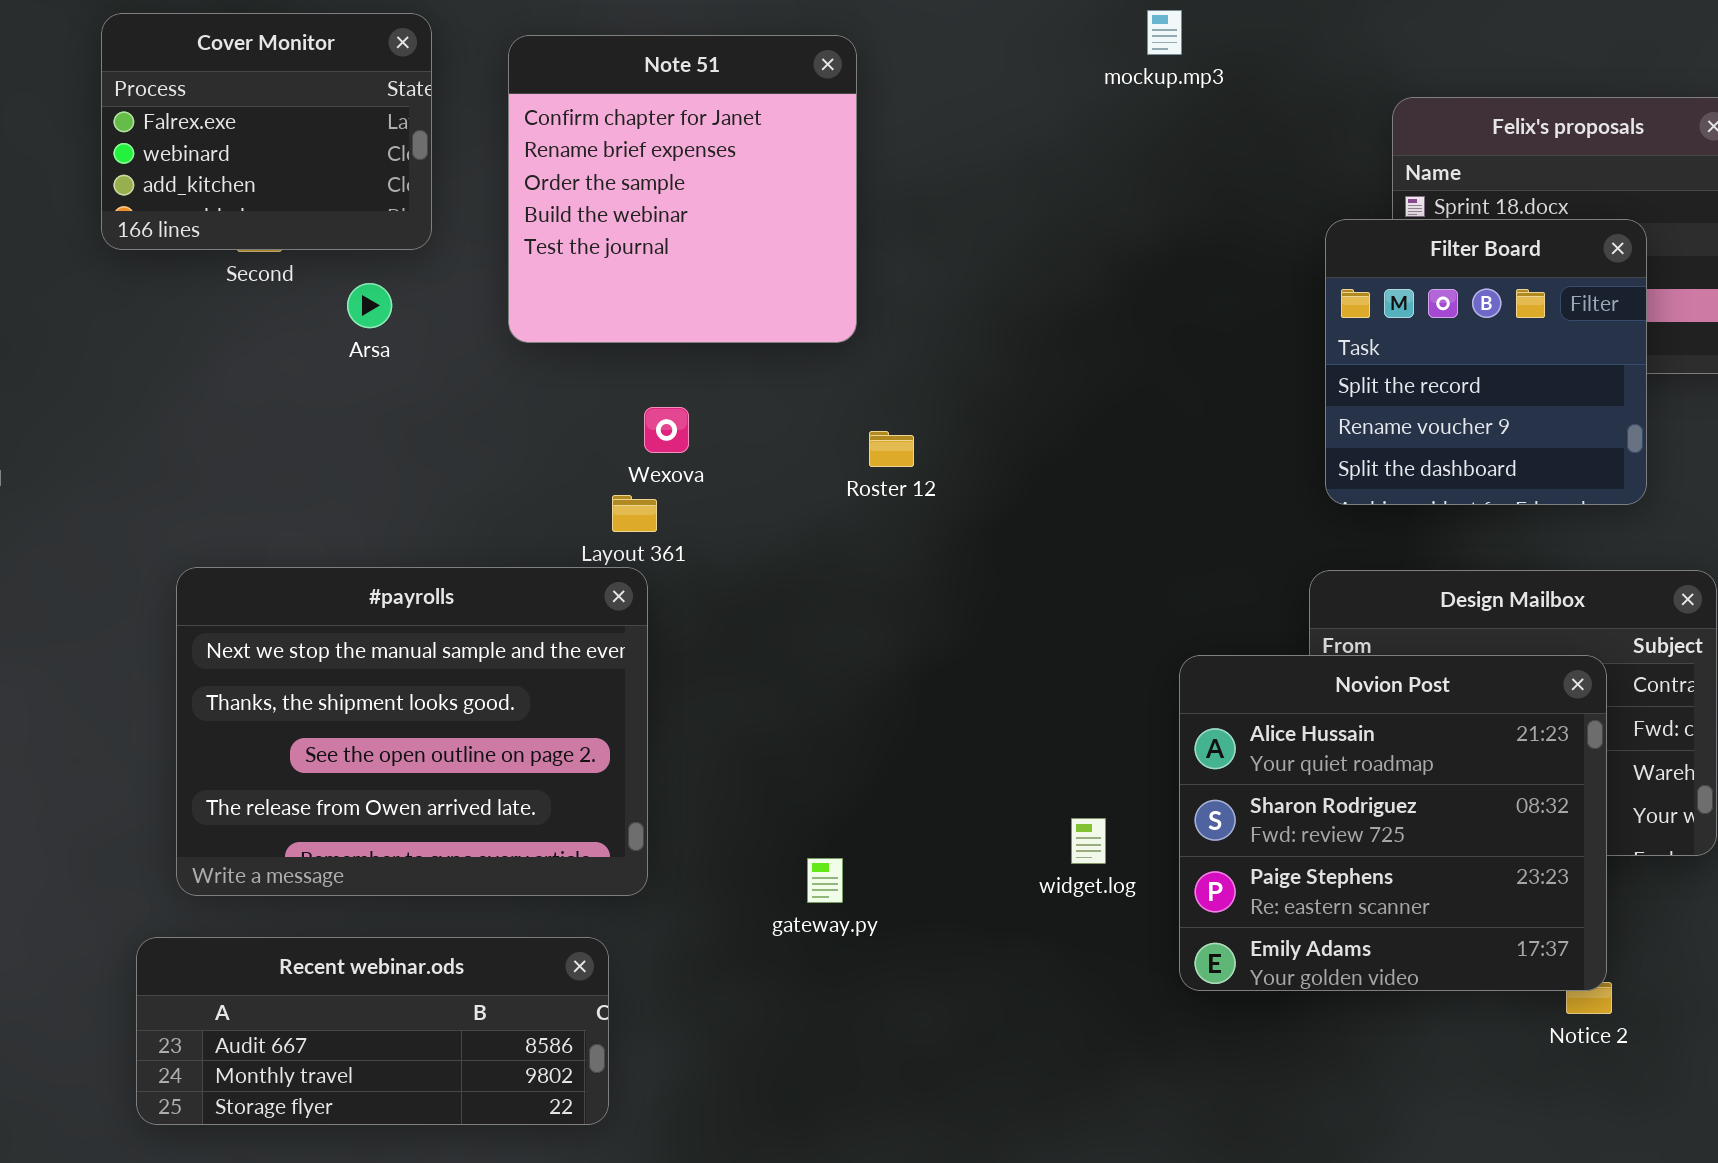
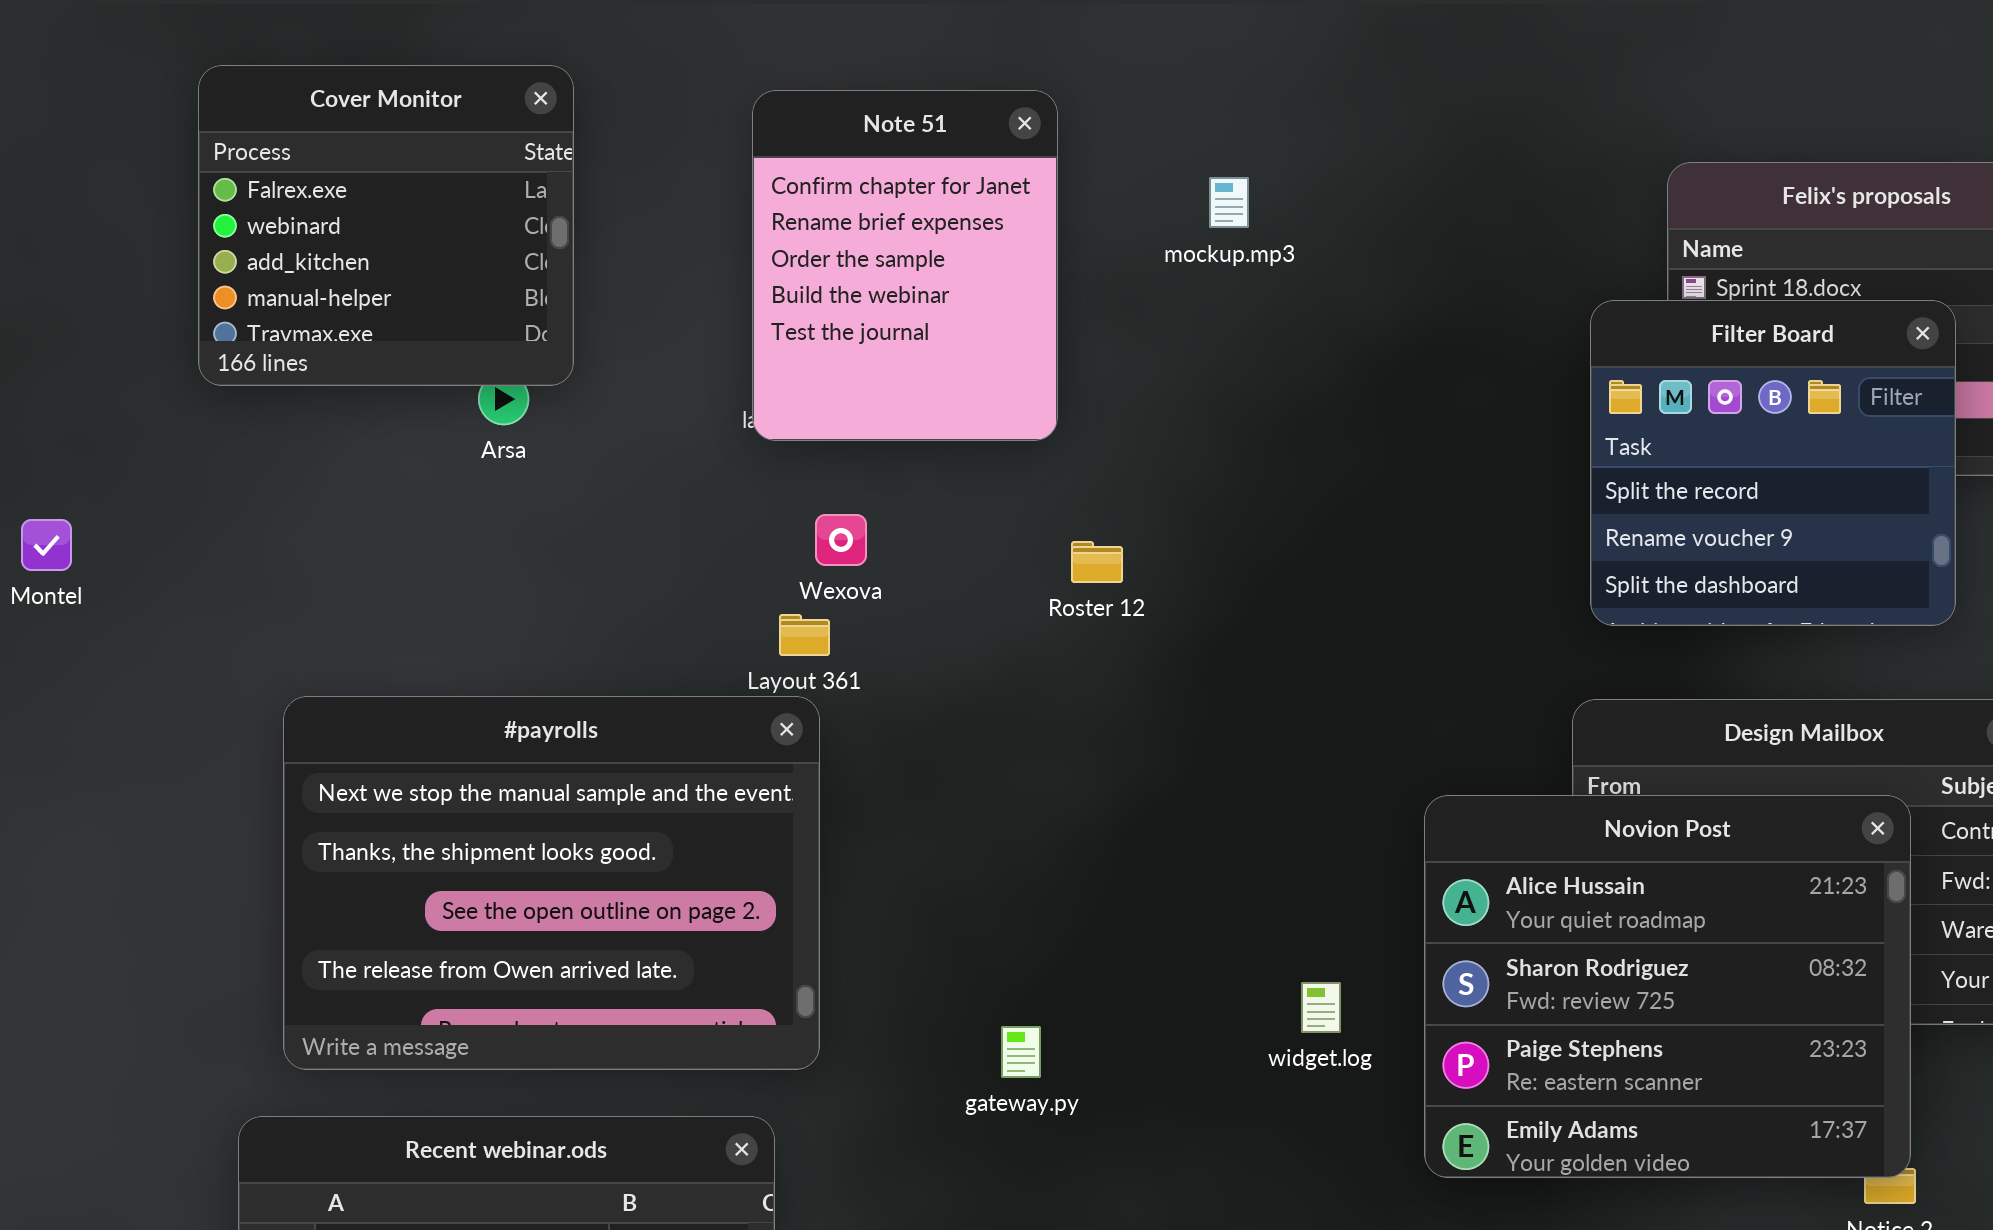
mockup.mp3: [1147,10,1182,55] -> [1209,177,1249,228], moved
Cover Monitor: [101,13,432,250] -> [198,65,574,386], resized
Note 51: [508,35,857,343] -> [752,90,1058,441], resized

